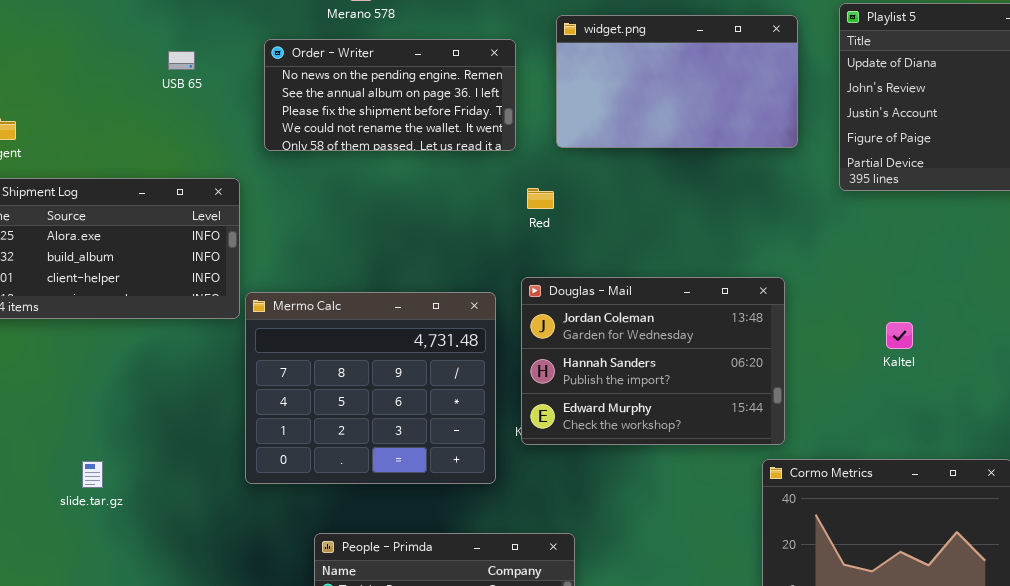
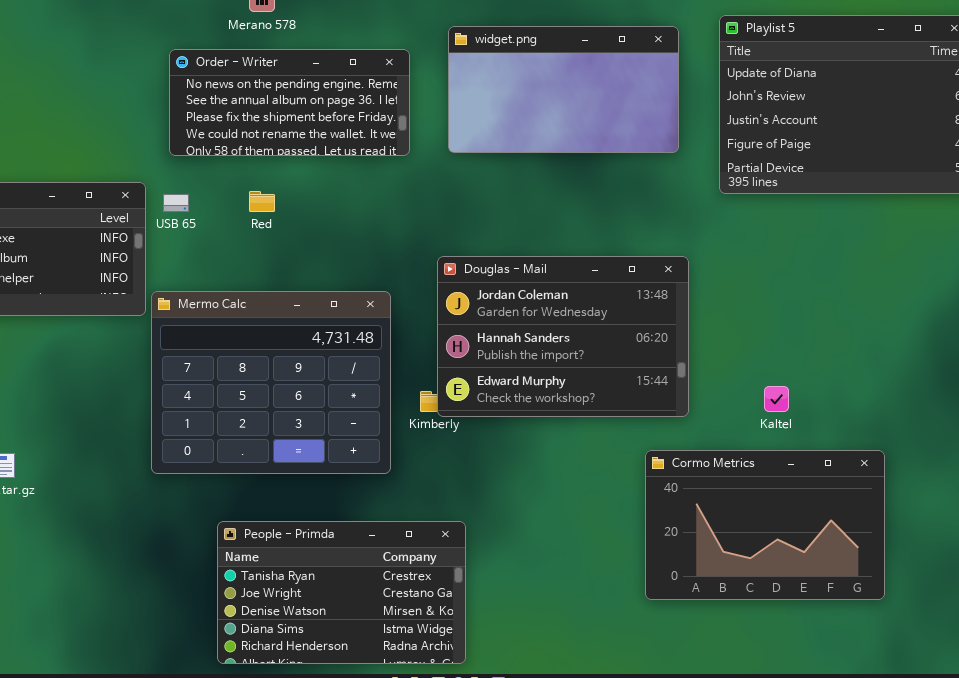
USB 65: [168,51,195,70] -> [163,194,189,212], moved
Red: [527,188,554,209] -> [249,191,275,212], moved
Douglas - Mail: [521,277,785,445] -> [437,256,689,417], moved
Kaltel: [886,322,913,349] -> [764,386,789,412], moved

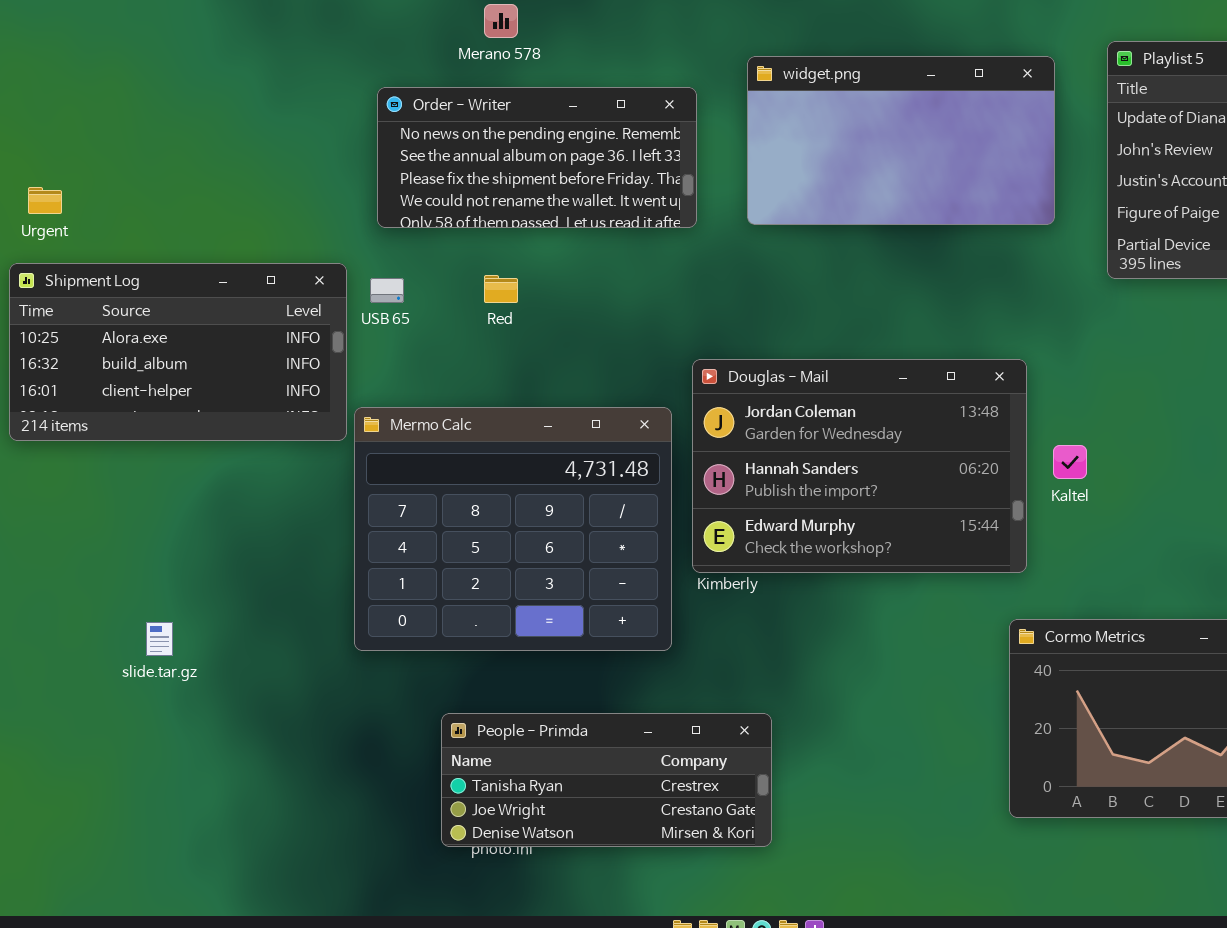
Douglas - Mail: [437,256,689,417] -> [692,359,1027,573], moved
Kaltel: [764,386,789,412] -> [1053,445,1087,479], moved
People - Primda: [217,521,466,664] -> [441,713,772,847], resized

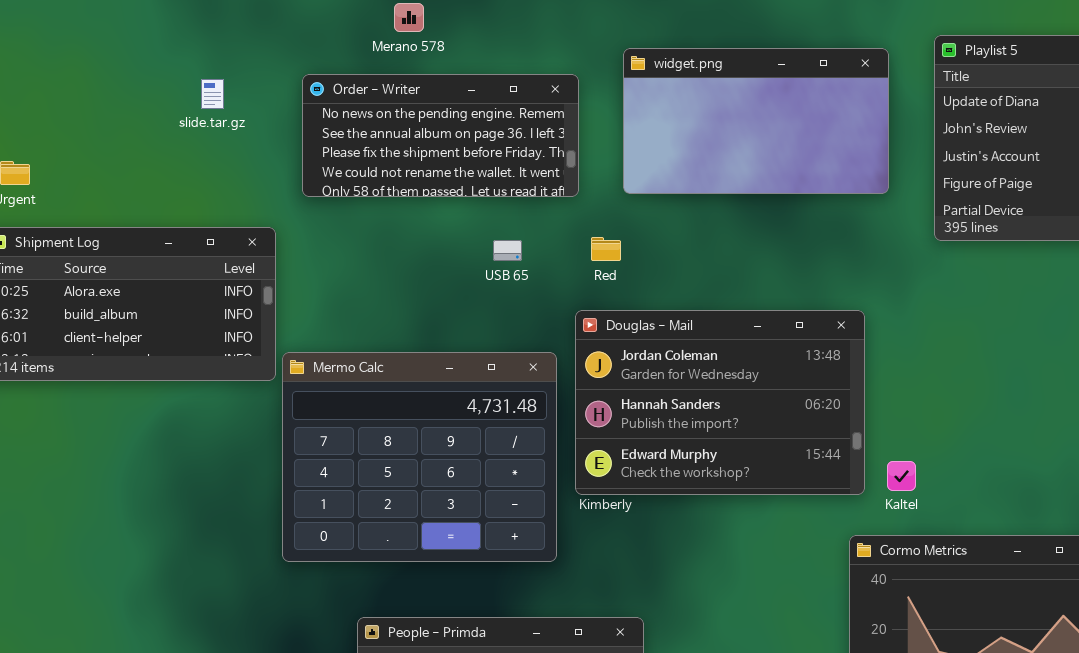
Red: [484,275,518,303] -> [591,237,621,261], moved
USB 65: [370,278,404,303] -> [493,240,522,261], moved
Kaltel: [1053,445,1087,479] -> [887,461,916,491], moved
slide.tar.gz: [146,622,173,656] -> [201,79,224,109], moved

